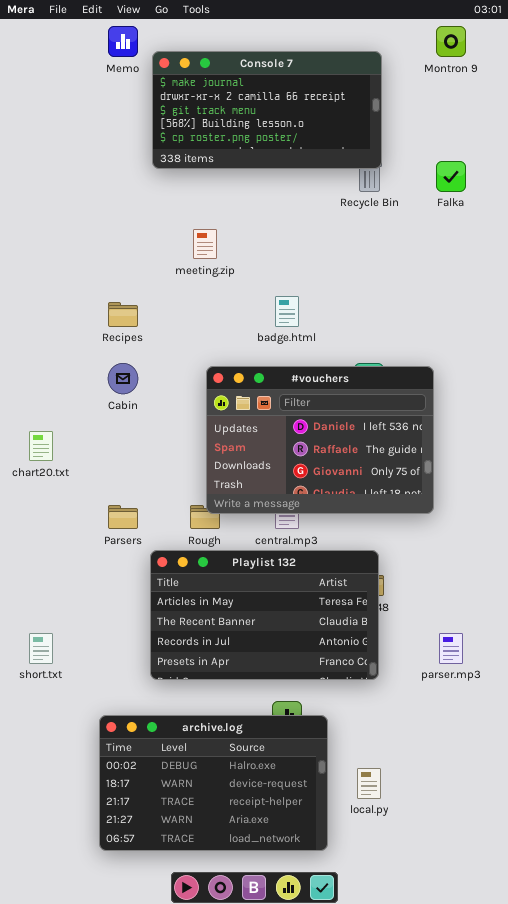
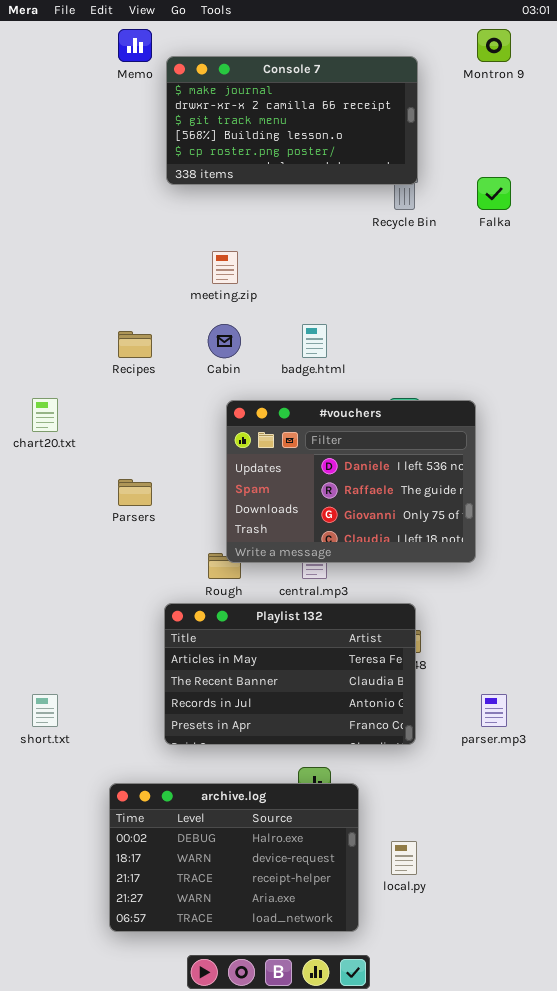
Cabin: [108,363,138,394] -> [208,324,241,358], moved
chart20.txt: [29,431,53,461] -> [32,398,58,432], moved
Parsers: [108,505,138,529] -> [118,479,152,506], moved

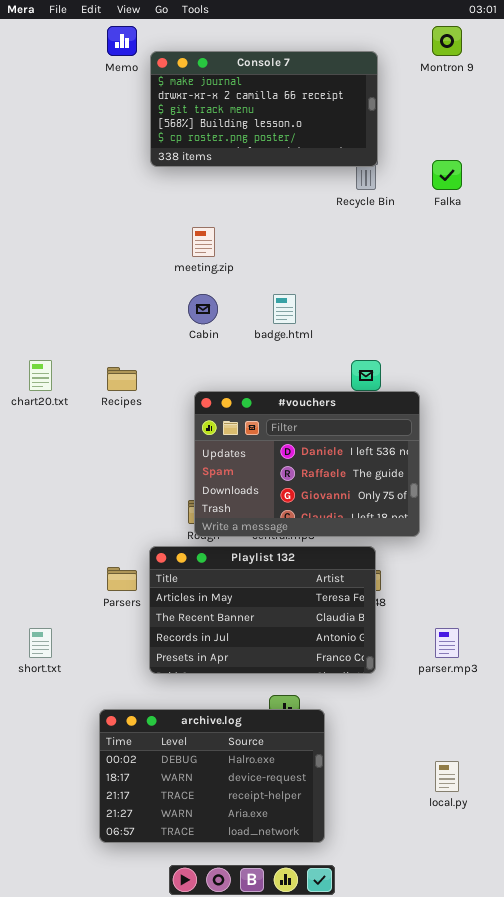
Recipes: [118,331,152,358] -> [107,367,137,391], moved
#vouchers: [226,400,476,563] -> [194,391,420,537], moved
Parsers: [118,479,152,506] -> [107,567,137,591], moved
local.py: [391,841,417,875] -> [435,761,459,792], moved

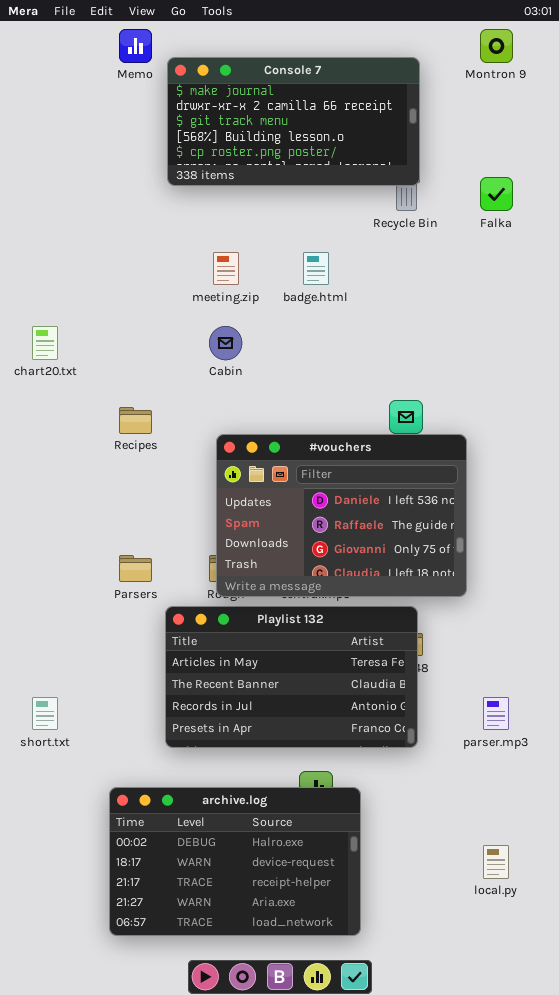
badge.html: [273,294,296,324] -> [303,252,329,285], moved
chart20.txt: [29,360,52,391] -> [32,326,58,360], moved
Parsers: [107,567,137,591] -> [119,555,152,582], moved

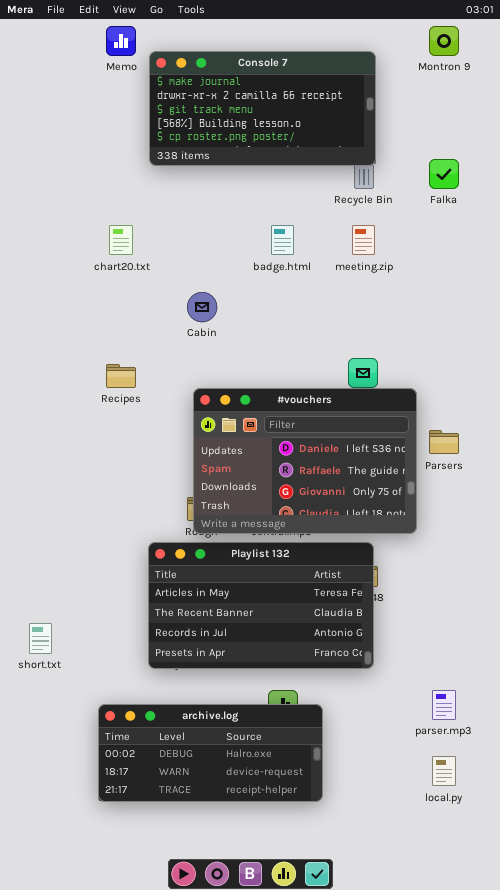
meeting.zip: [213,252,239,285] -> [352,225,375,255], moved
chart20.txt: [32,326,58,360] -> [109,225,133,255], moved
Parsers: [119,555,152,582] -> [429,430,459,454], moved
parser.mp3: [483,697,509,730] -> [432,690,456,720], moved
archive.log: [109,787,361,936] -> [98,704,323,802], resized

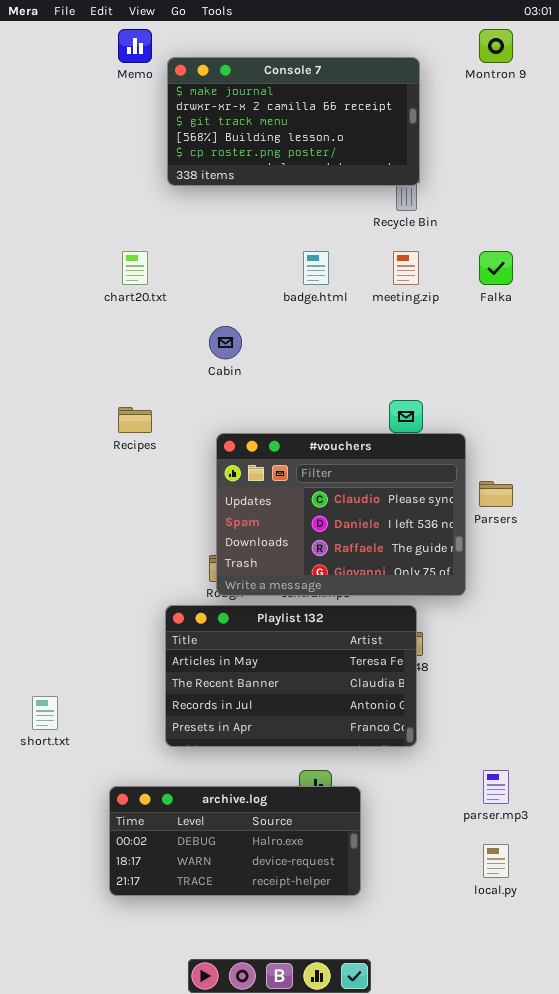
Falka: [429,159,459,189] -> [479,251,513,285], moved
#vouchers: [193,388,417,534] -> [216,433,466,596], scrolled up 1 row

